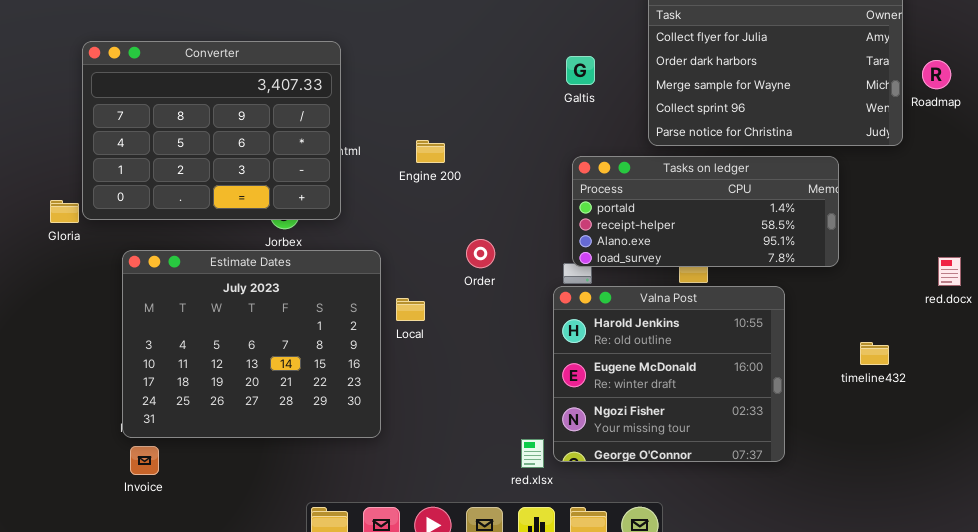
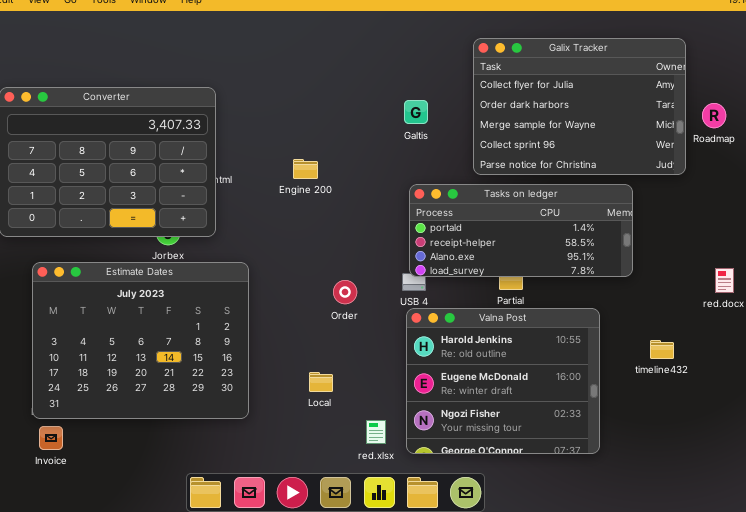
Engine 200: [416,140,445,163] -> [293,159,318,179], moved
Order: [466,239,495,268] -> [333,280,357,304], moved
Valna Post: [553,286,785,462] -> [406,308,600,454], moved
Local: [396,298,425,321] -> [309,372,333,392], moved

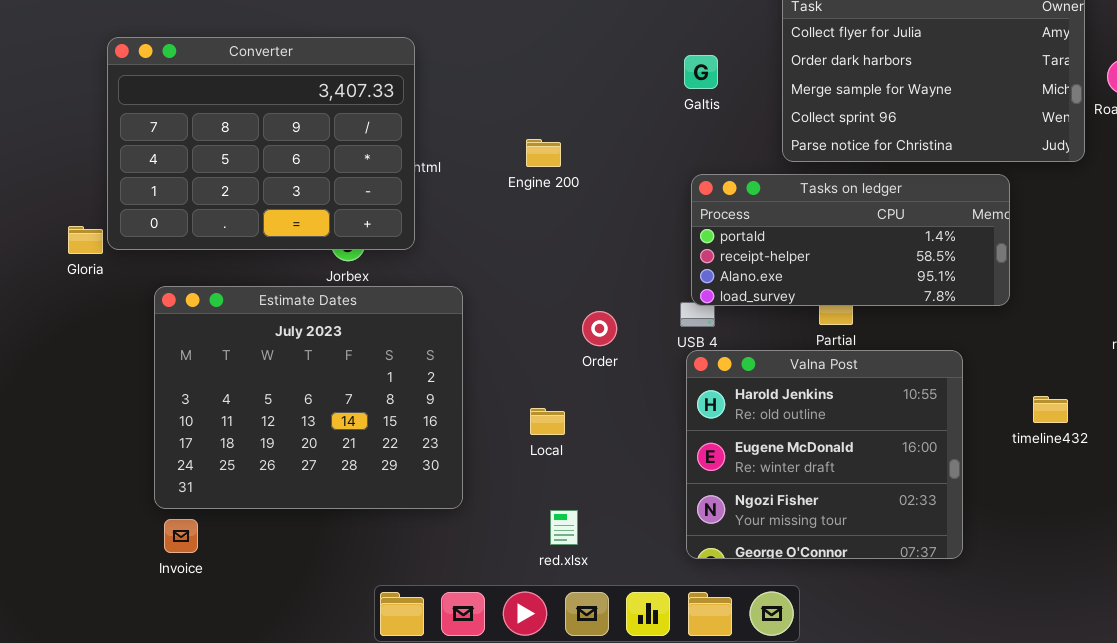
Local: [309,372,333,392] -> [530,408,565,435], moved
red.xlsx: [366,420,386,444] -> [550,510,578,545], moved

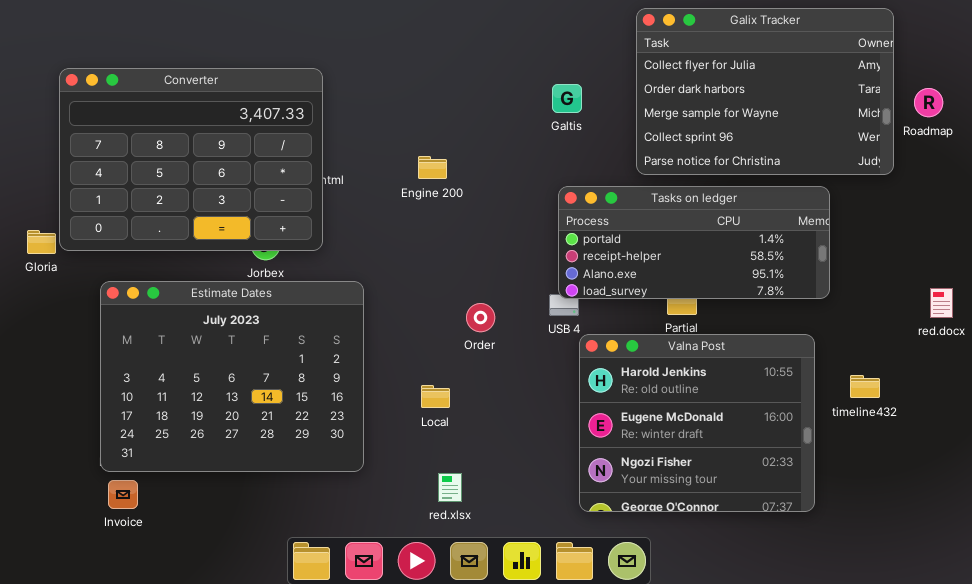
Valna Post: [686,350,963,559] -> [579,334,815,512], moved

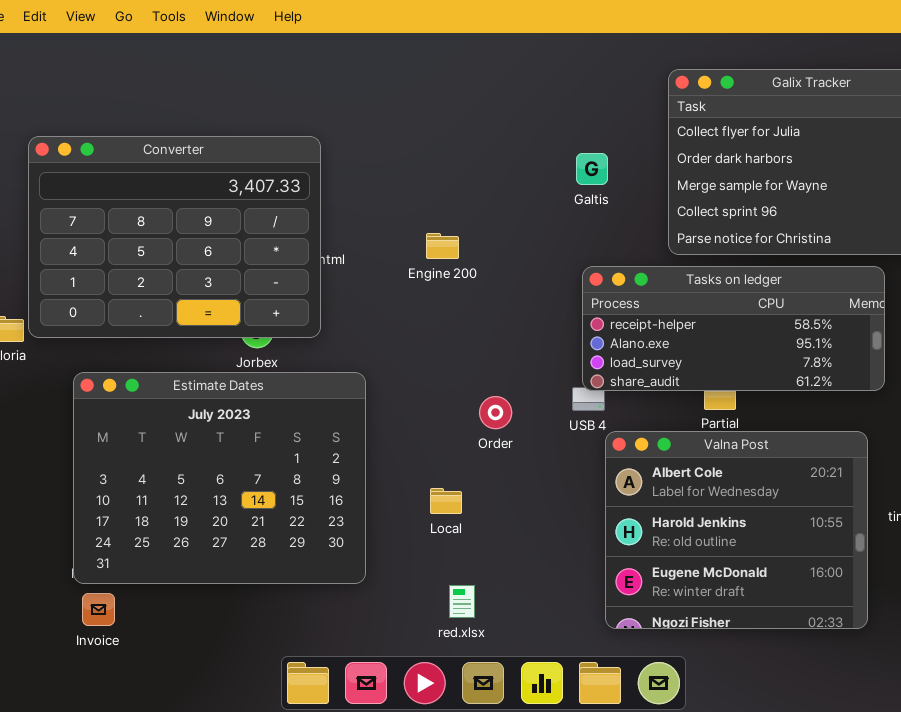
Tasks on ledger: [558,186,830,299] -> [582,266,885,391], scrolled down 1 row
Valna Post: [579,334,815,512] -> [605,431,868,629], scrolled up 1 row

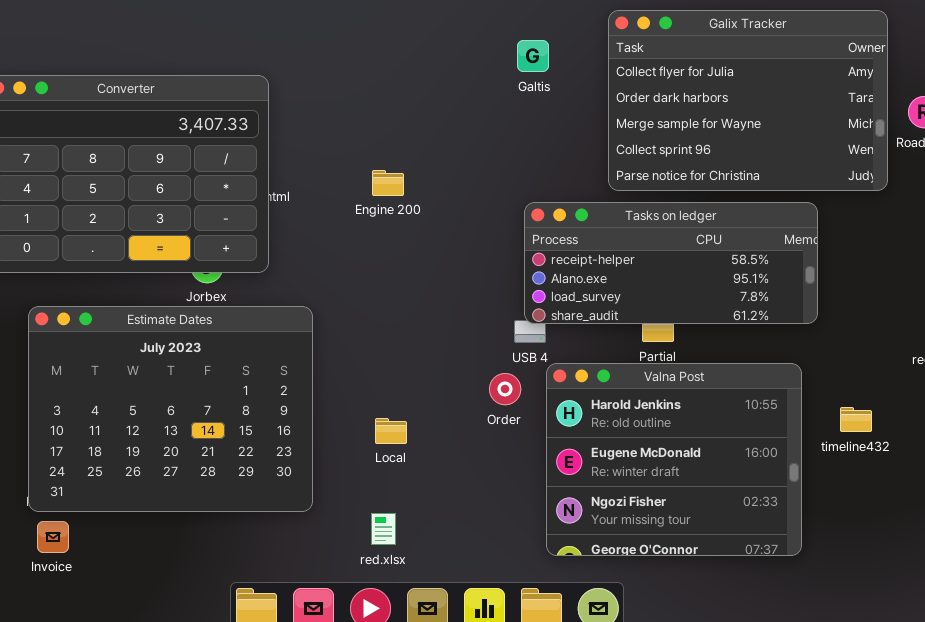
Galtis: [576,153,608,185] -> [517,40,549,72], moved
Order: [479,396,512,429] -> [489,373,521,405], moved
Valna Post: [605,431,868,629] -> [546,363,802,556], scrolled down 1 row
red.xlsx: [449,585,475,618] -> [371,513,396,545], moved

